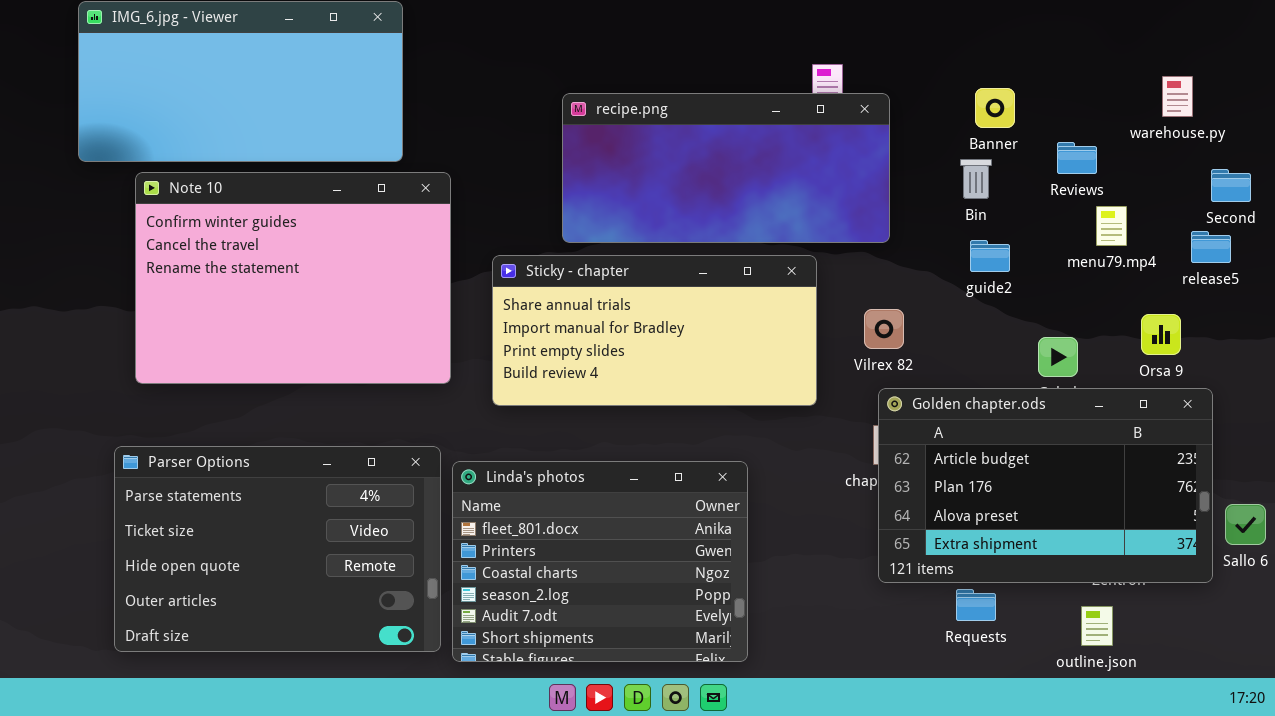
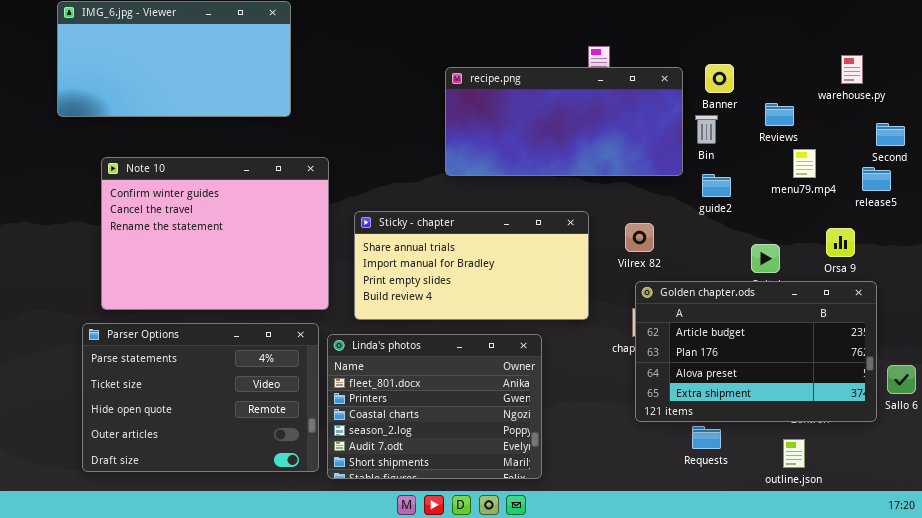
recipe.png: [562,93,890,243] -> [445,67,683,176], moved
Note 10: [135,172,451,384] -> [101,157,329,310], moved
Sticky - chapter: [492,255,817,406] -> [354,211,589,320], moved

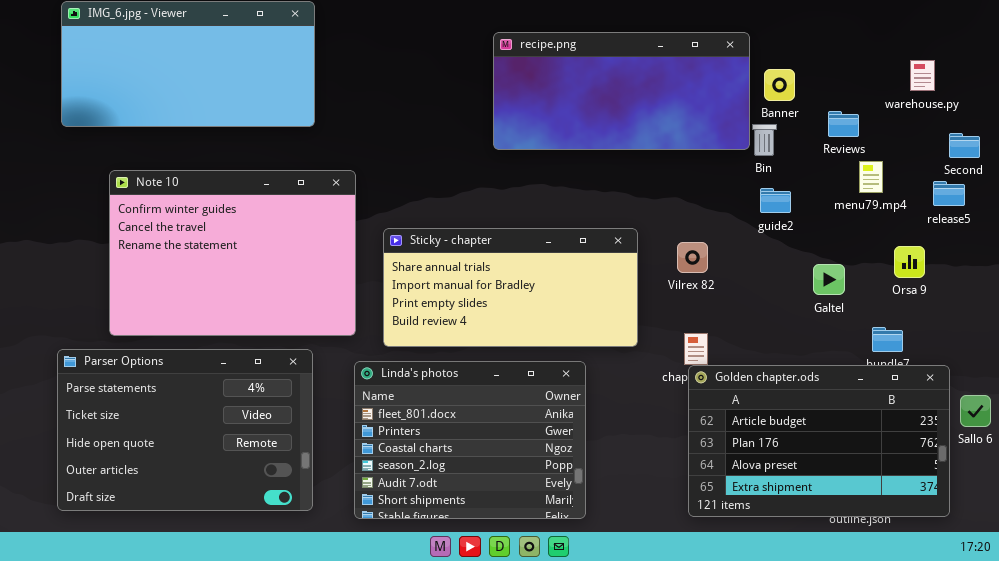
recipe.png: [445,67,683,176] -> [493,32,750,150], moved
Golden chapter.ods: [635,281,877,422] -> [688,365,950,517], moved
Parser Options: [82,323,319,472] -> [57,349,313,511], moved

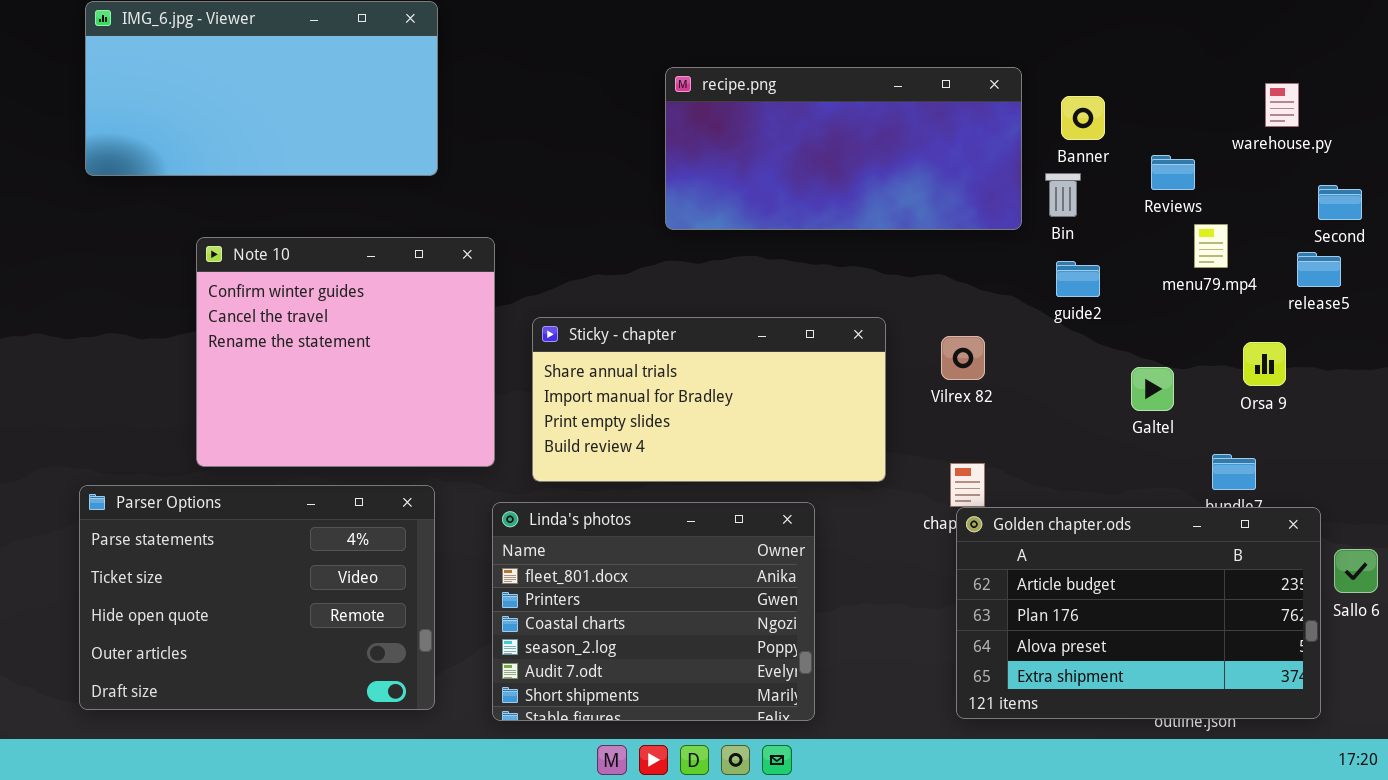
recipe.png: [493,32,750,150] -> [665,67,1022,230], moved
Note 10: [109,170,356,336] -> [196,237,495,467], resized

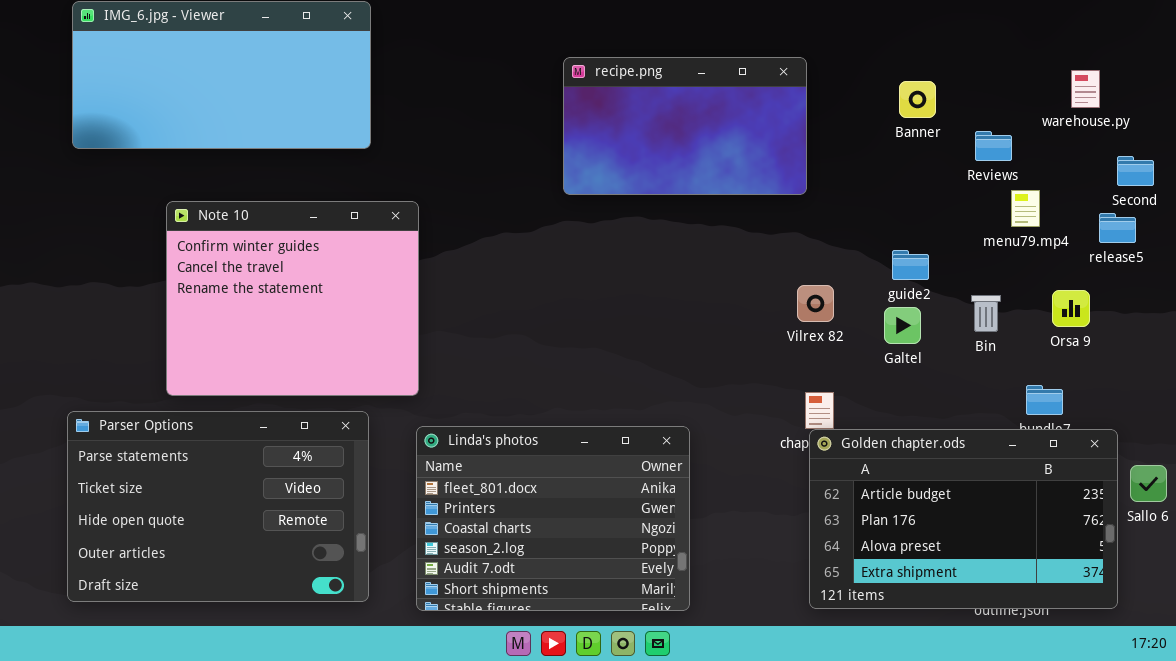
recipe.png: [665,67,1022,230] -> [563,57,807,195], resized
Bin: [1045,173,1081,217] -> [971,295,1001,332], moved
guide2: [1056,261,1100,297] -> [892,250,929,280], moved
Sticky - chapter: [532,317,886,482] -> none, closed
Galtel: [1131,367,1174,411] -> [884,307,921,344], moved

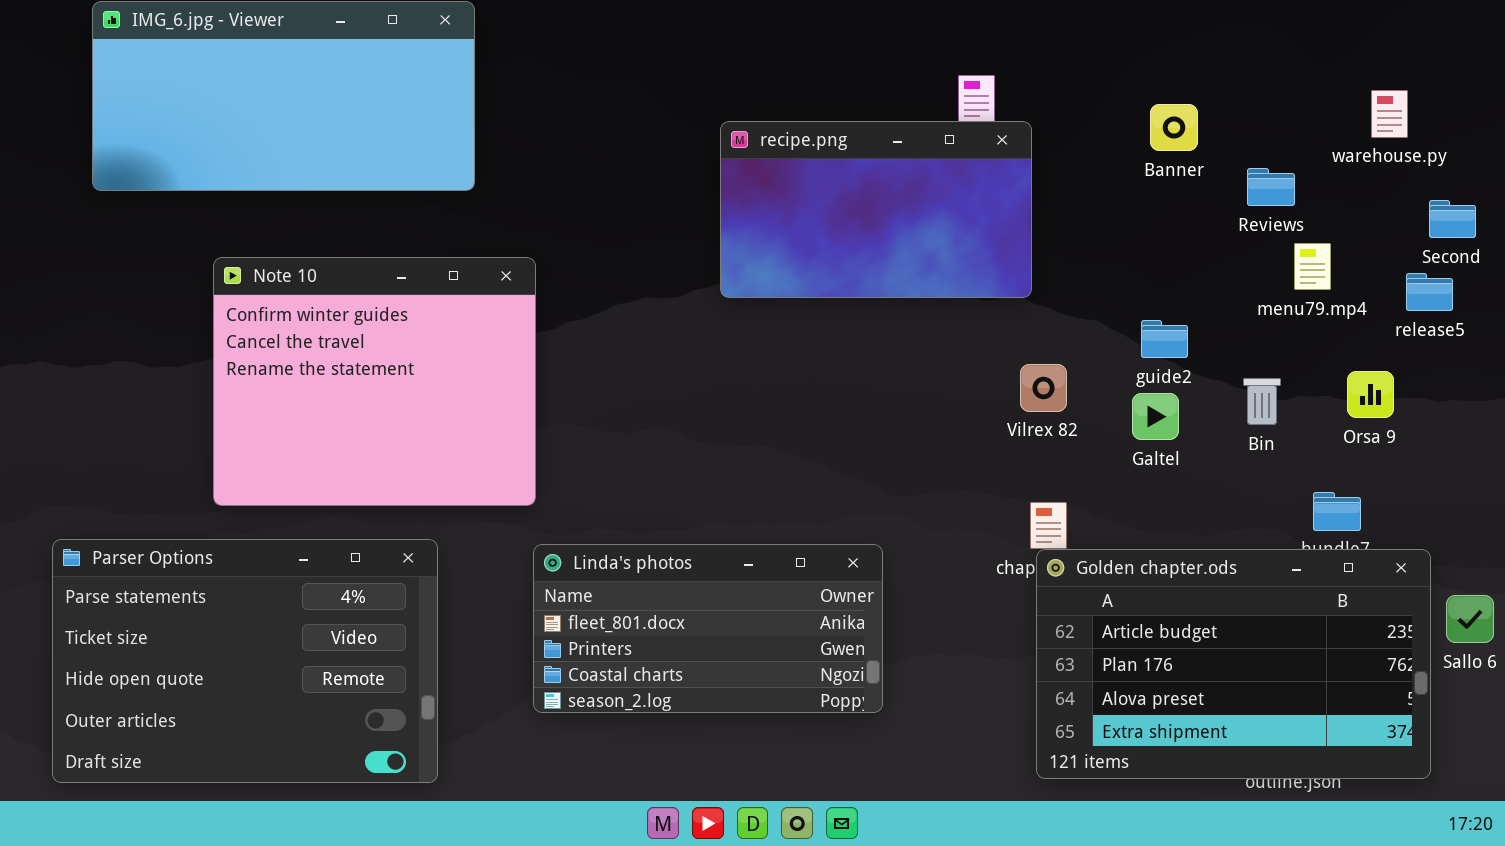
recipe.png: [563,57,807,195] -> [720,121,1032,298], moved
Parser Options: [67,411,369,602] -> [52,539,438,783], moved
Linda's photos: [416,426,690,611] -> [533,544,883,713], resized

